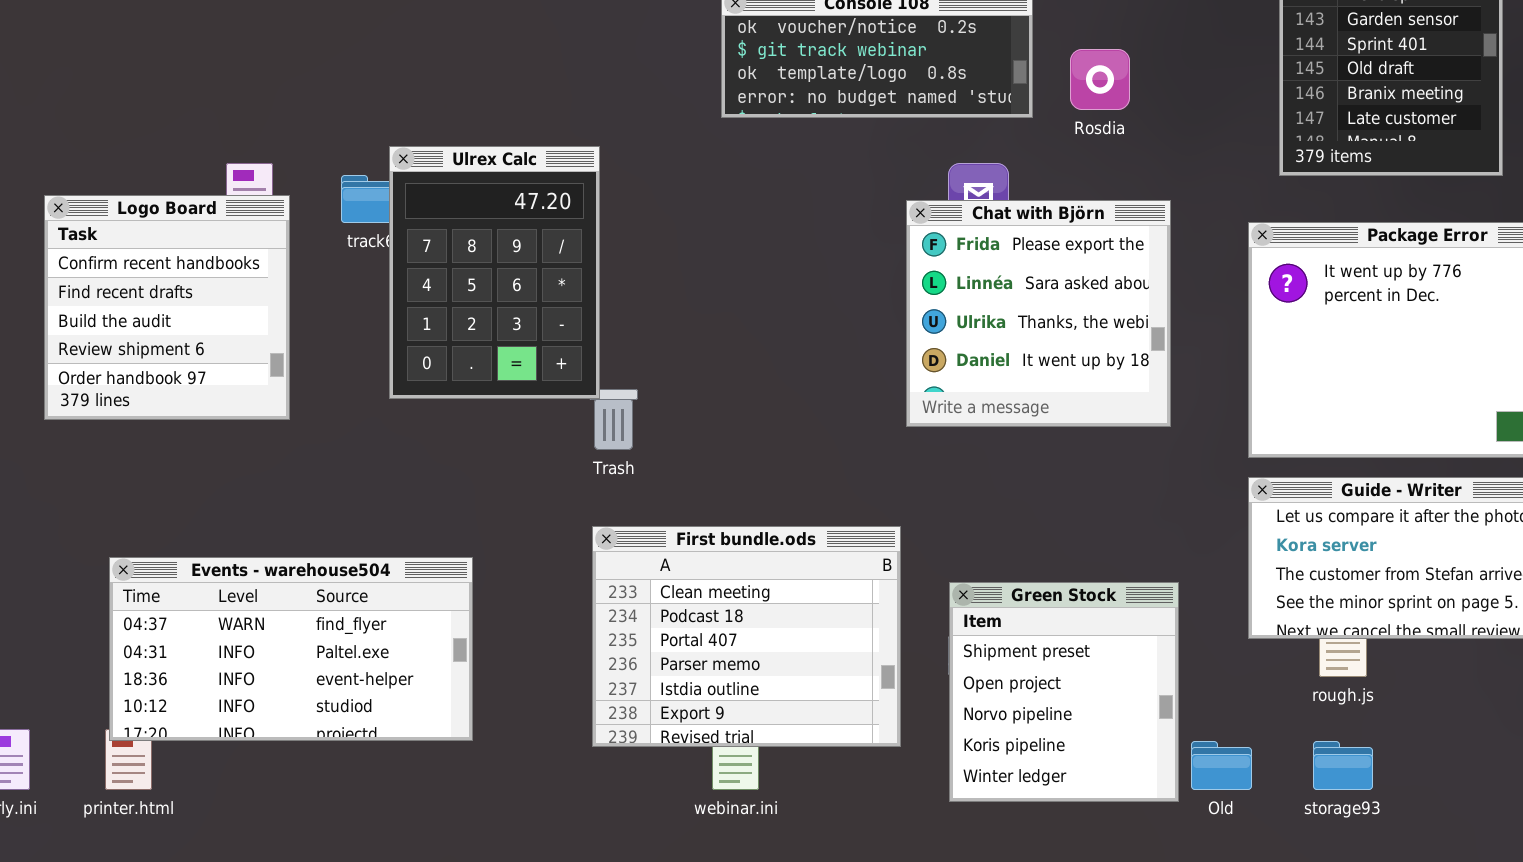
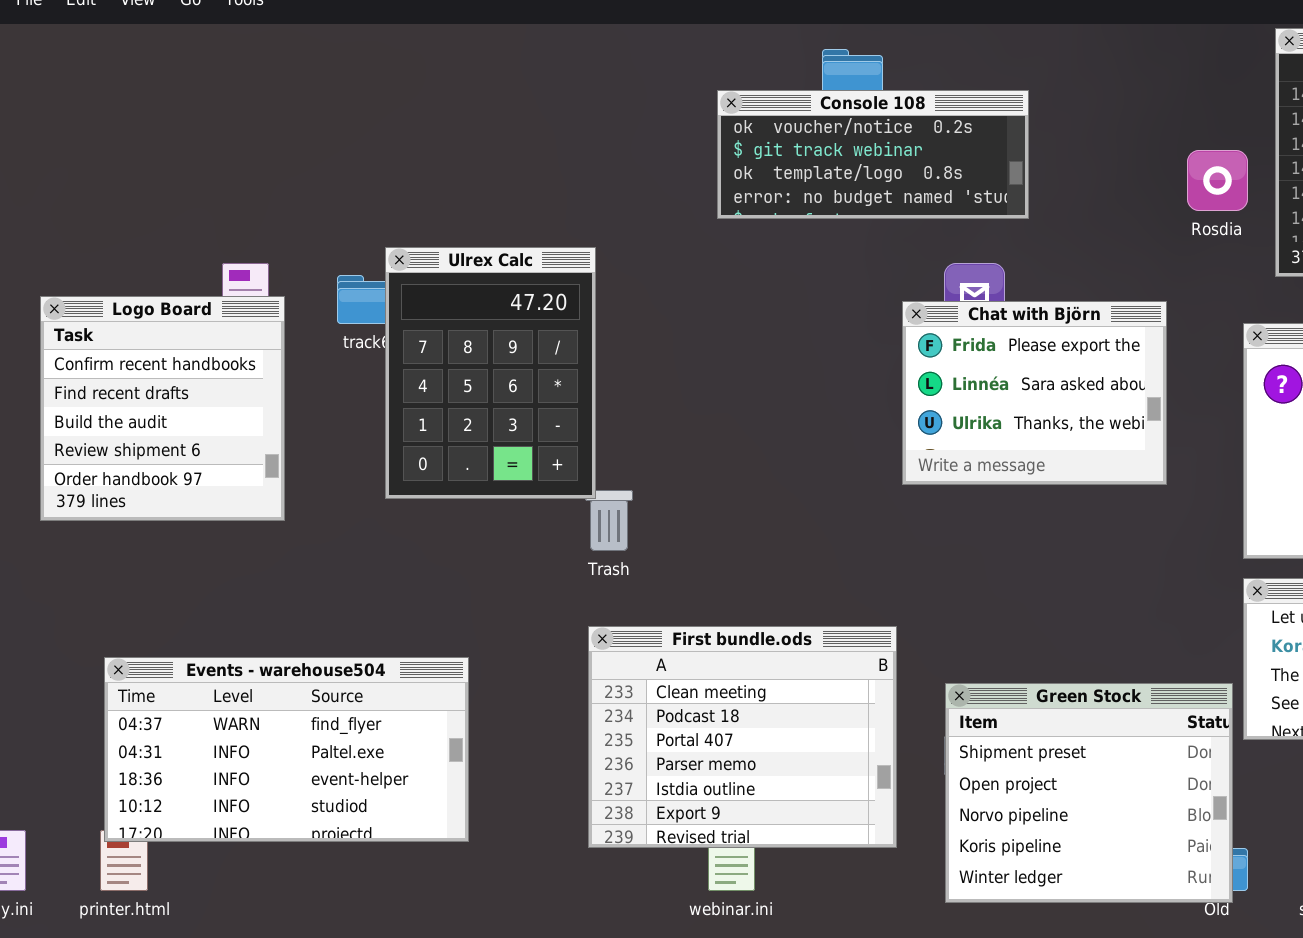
Rosdia: [1070,49,1130,110] -> [1187,150,1248,211], moved
Chat with Björn: [906,200,1171,427] -> [902,301,1167,485], resized
Green Stock: [949,582,1179,802] -> [945,683,1233,903], resized

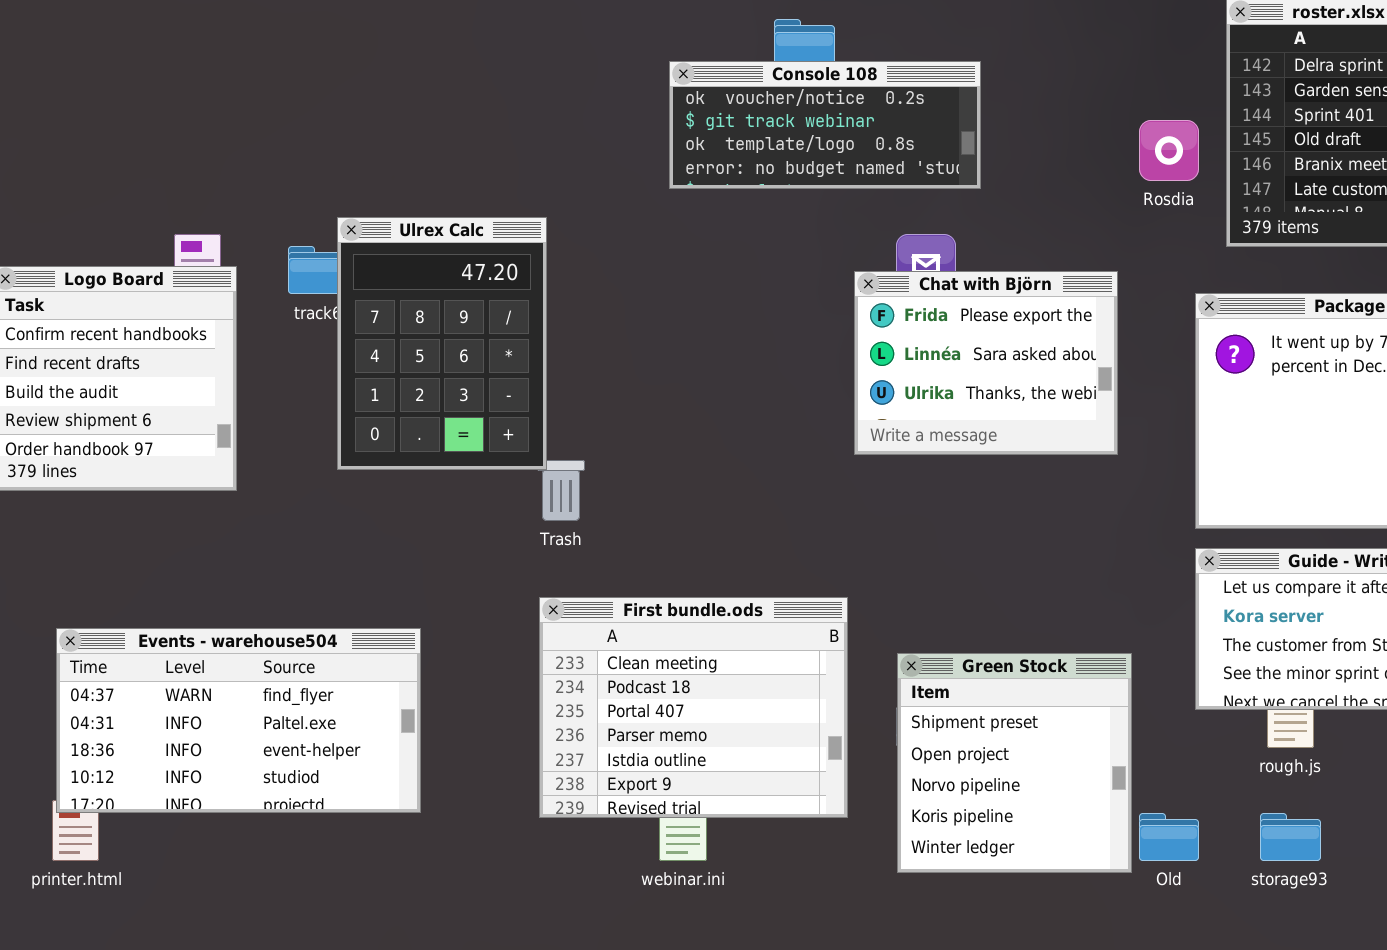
Green Stock: [945,683,1233,903] -> [897,653,1132,873], resized

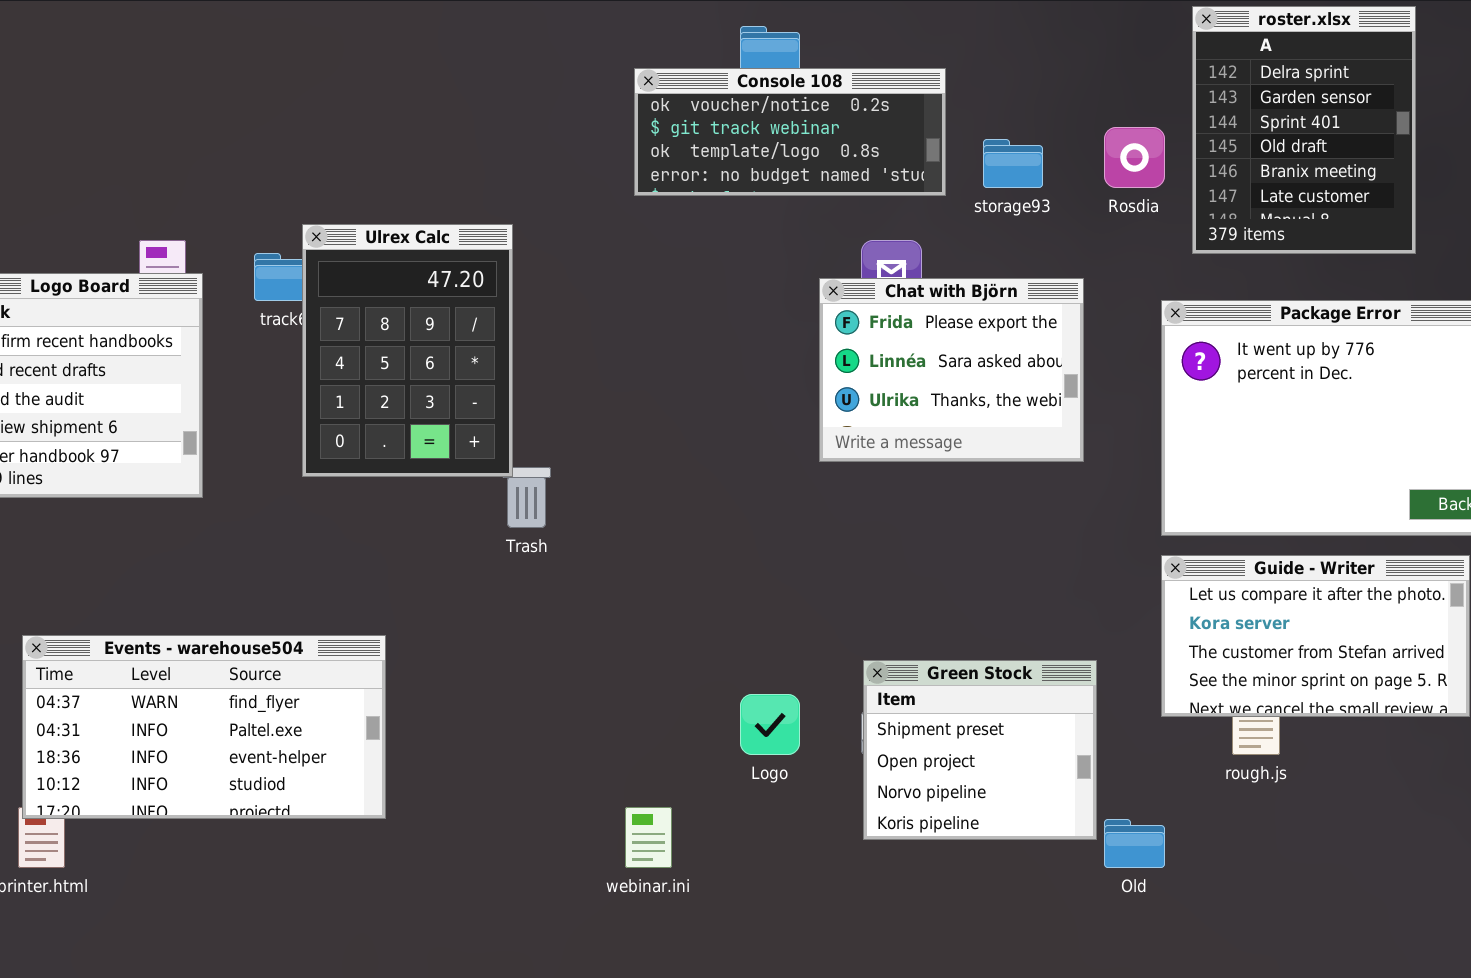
First bundle.ods: [539,597,848,818] -> none, closed
Green Stock: [897,653,1132,873] -> [863,660,1097,840], resized
storage93: [1260,813,1321,861] -> [983,139,1043,188], moved

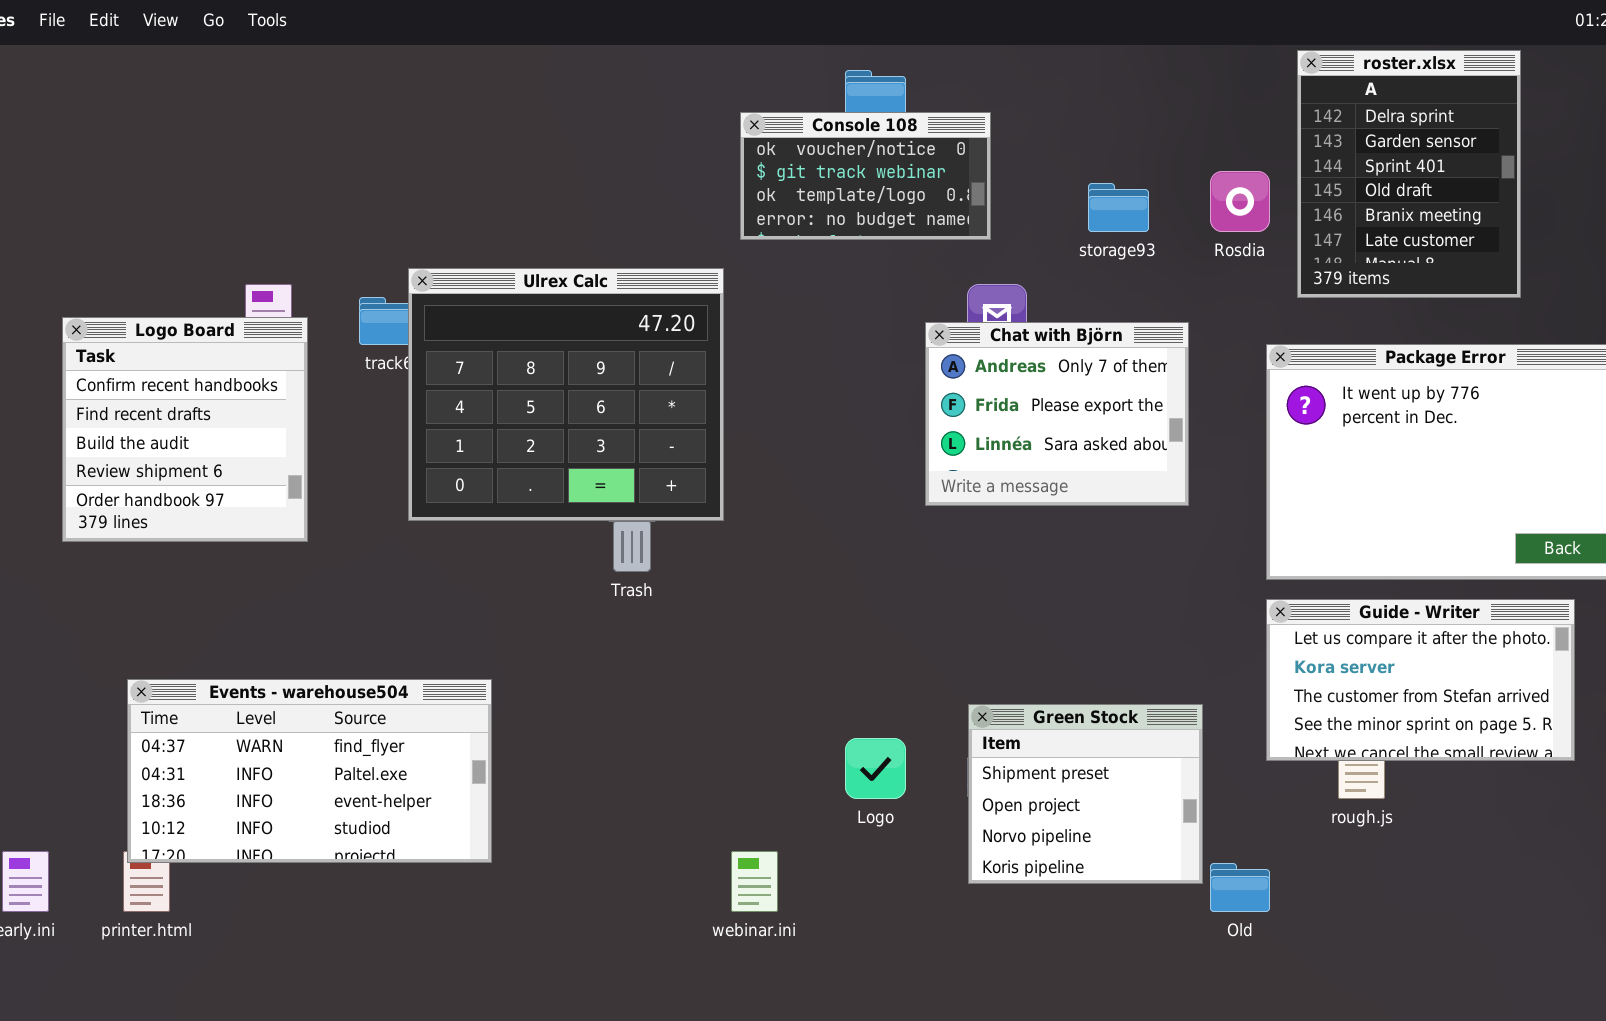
Console 108: [634,68,946,196] -> [740,112,991,240], resized
Ulrex Calc: [302,224,513,477] -> [408,268,724,521], resized
Chat with Björn: [819,278,1084,462] -> [925,322,1189,506], scrolled up 1 row

